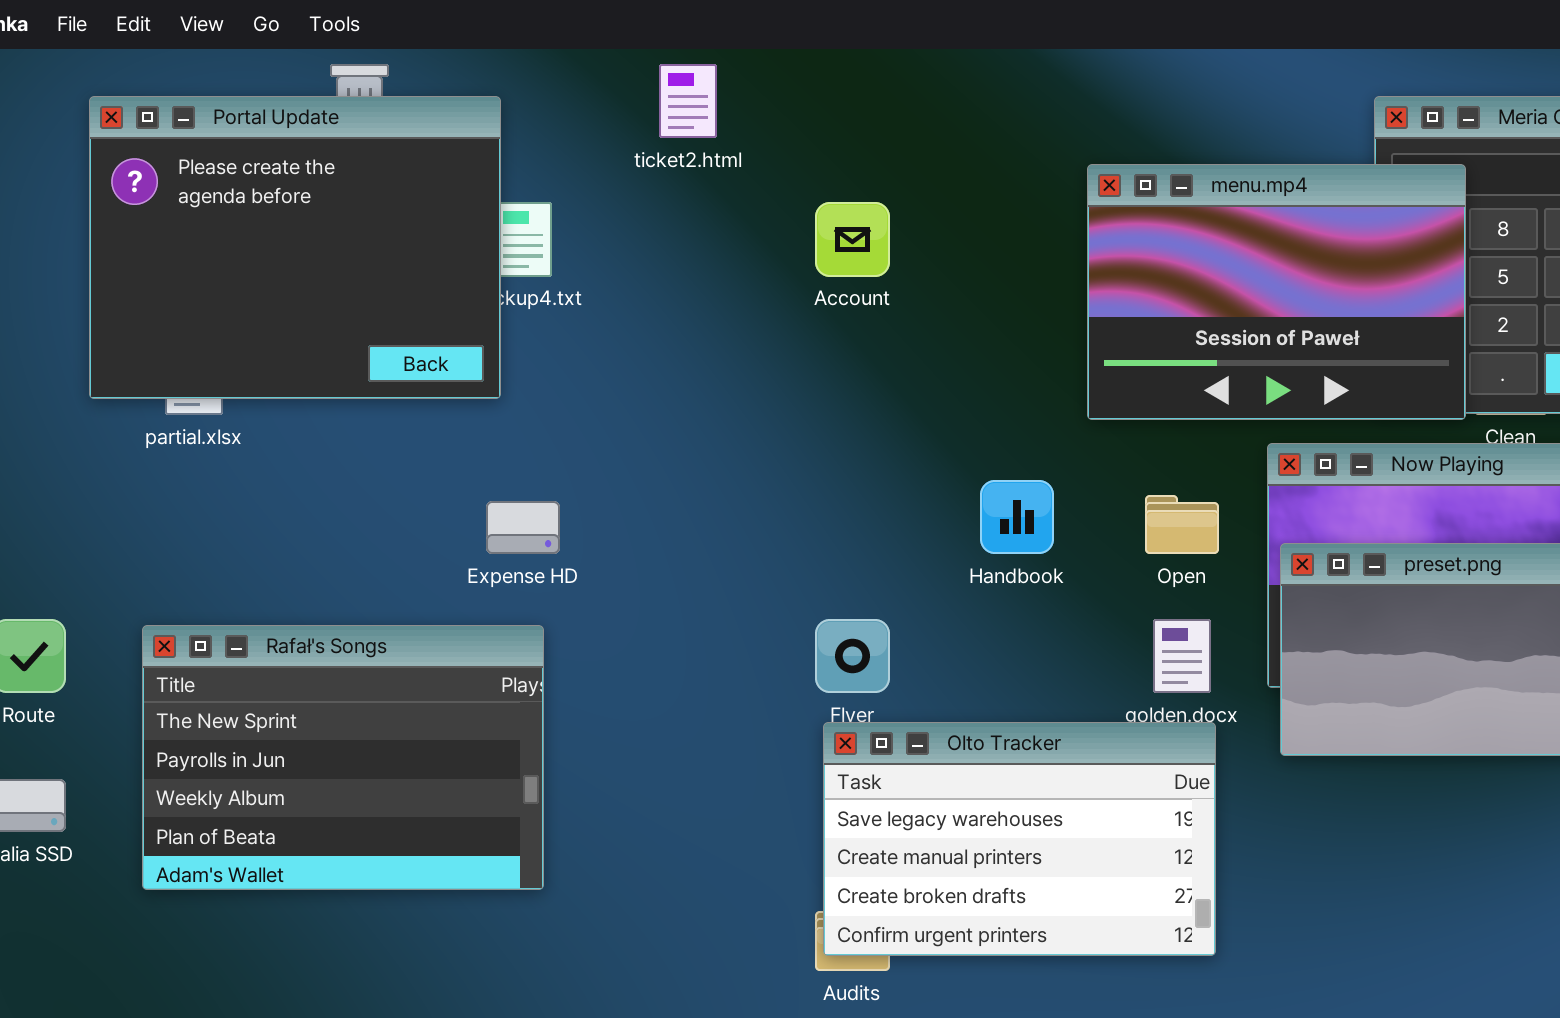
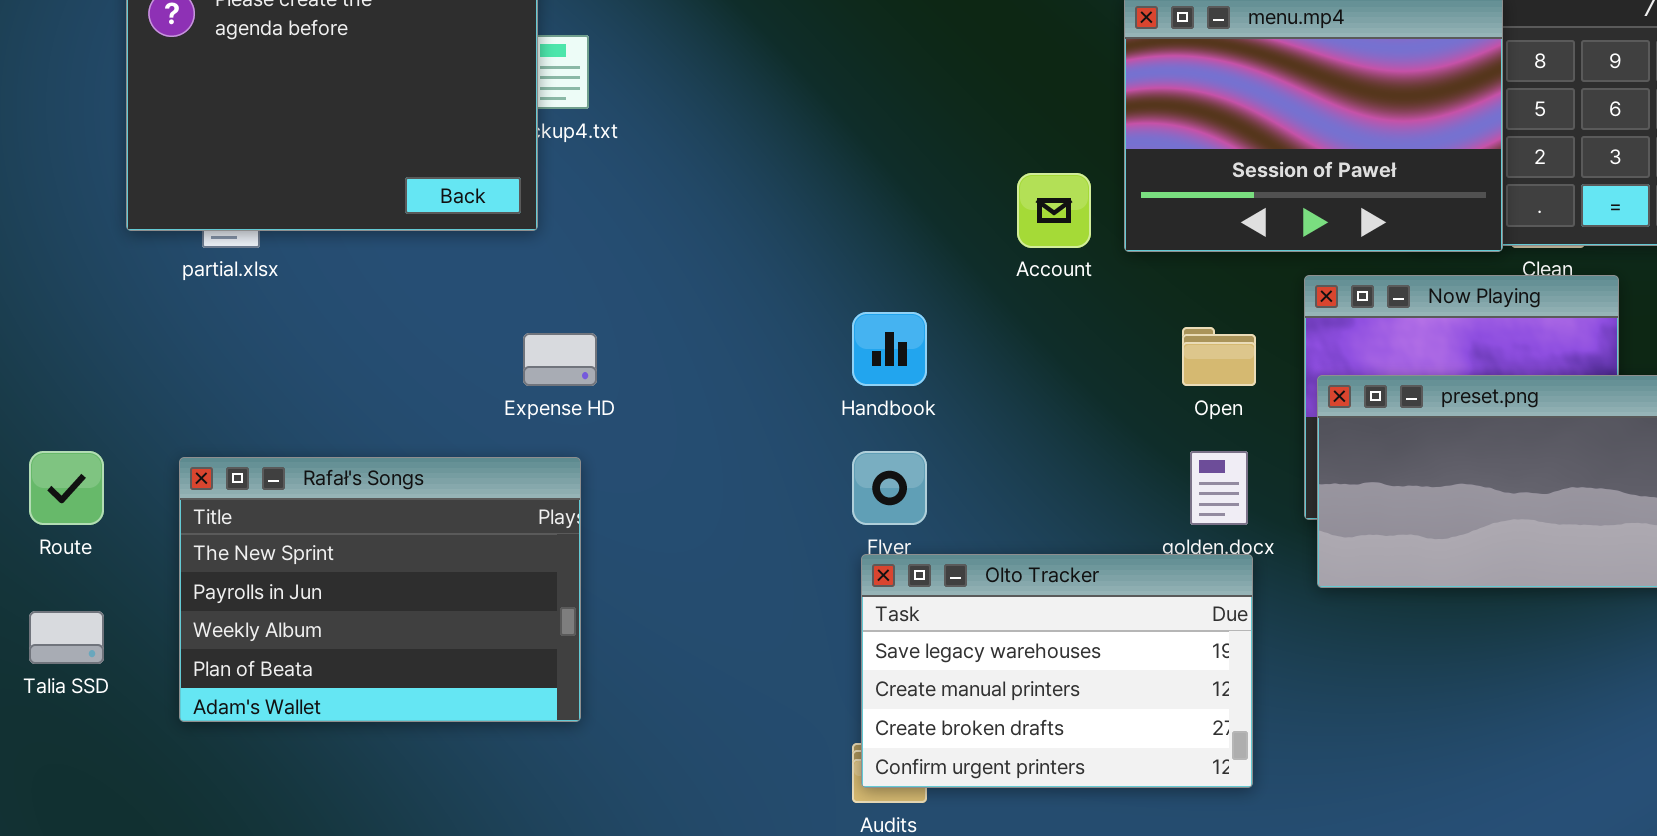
Account: [815,202,890,277] -> [1017,173,1091,248], moved
Handbook: [980,480,1054,554] -> [852,312,927,386], moved

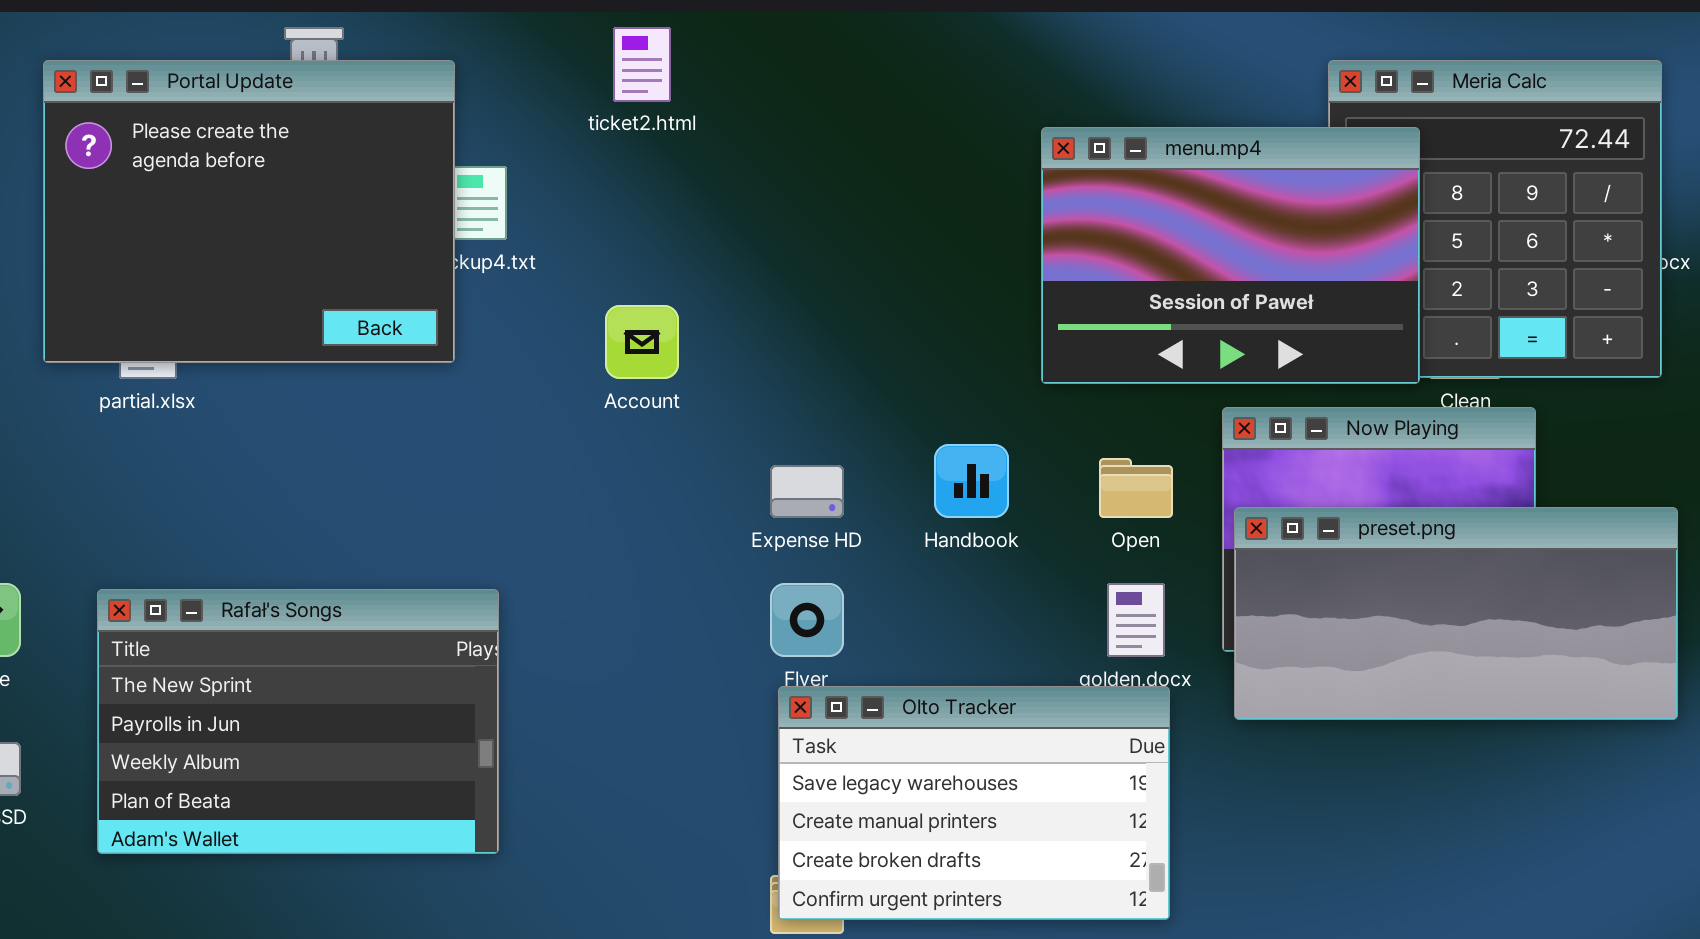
Account: [1017,173,1091,248] -> [605,305,679,379], moved
Handbook: [852,312,927,386] -> [934,444,1009,518], moved
Expense HD: [523,333,597,386] -> [770,465,844,518], moved

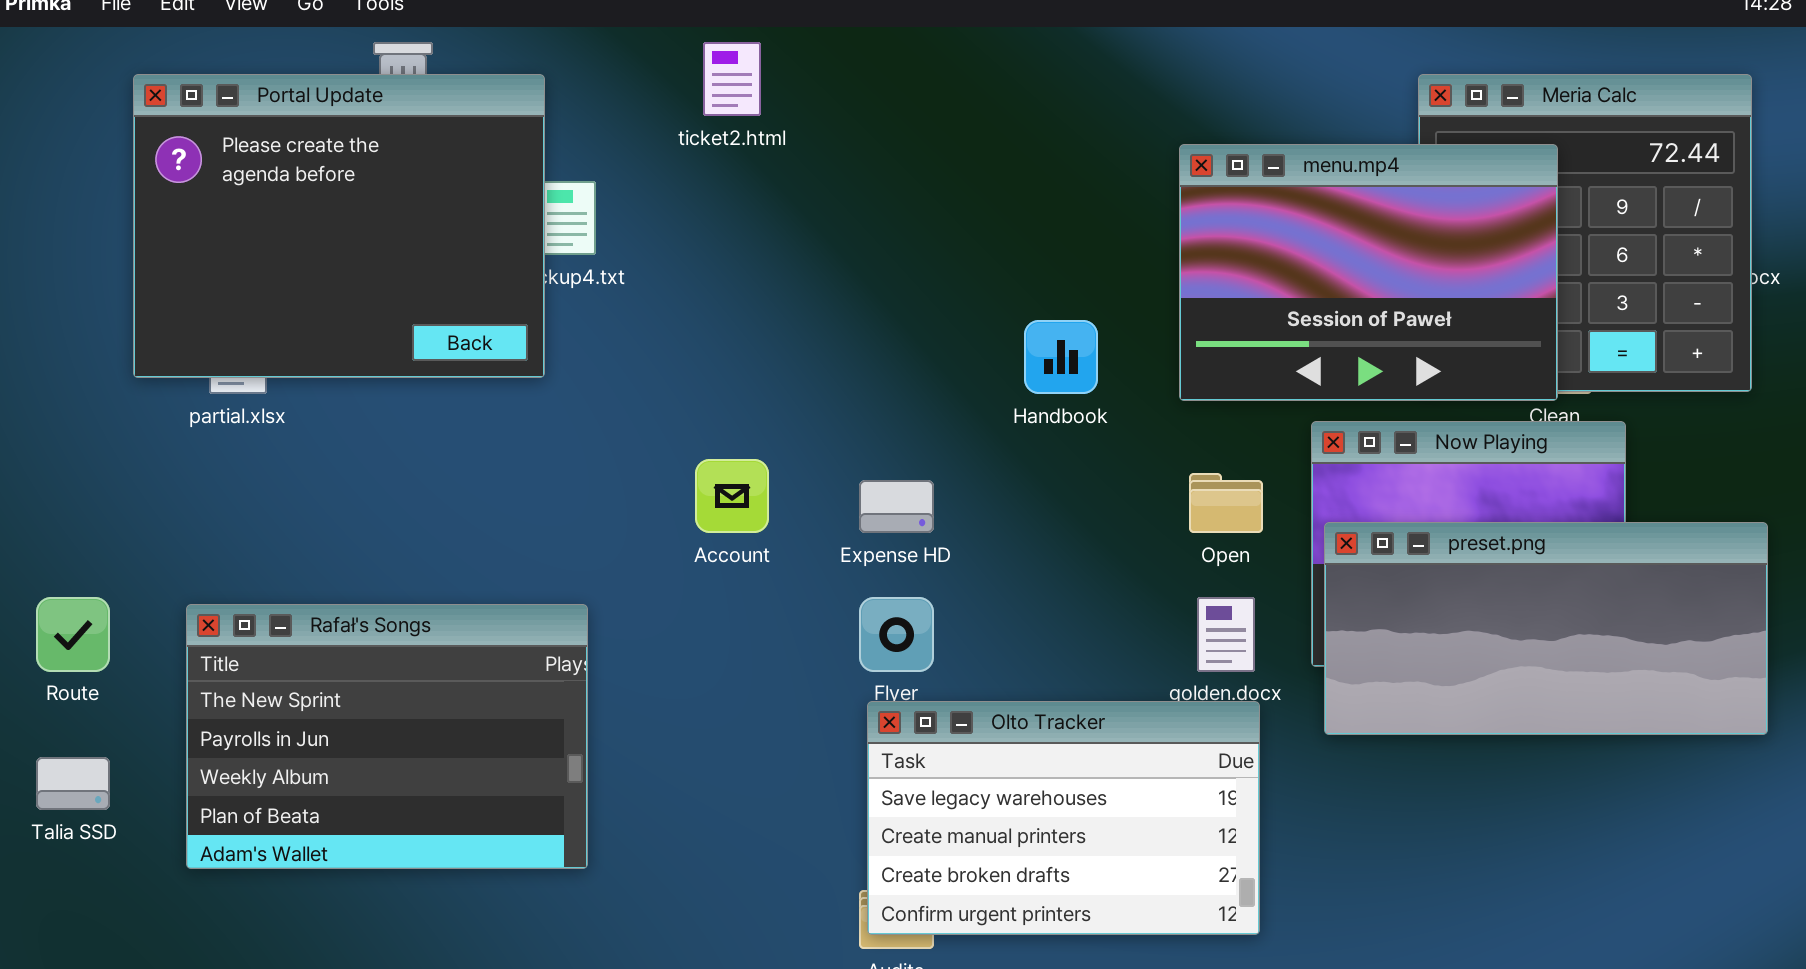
menu.mp4: [1041,127,1420,384] -> [1179,144,1558,401], moved
Account: [605,305,679,379] -> [695,459,769,533], moved
Handbook: [934,444,1009,518] -> [1024,320,1098,394], moved

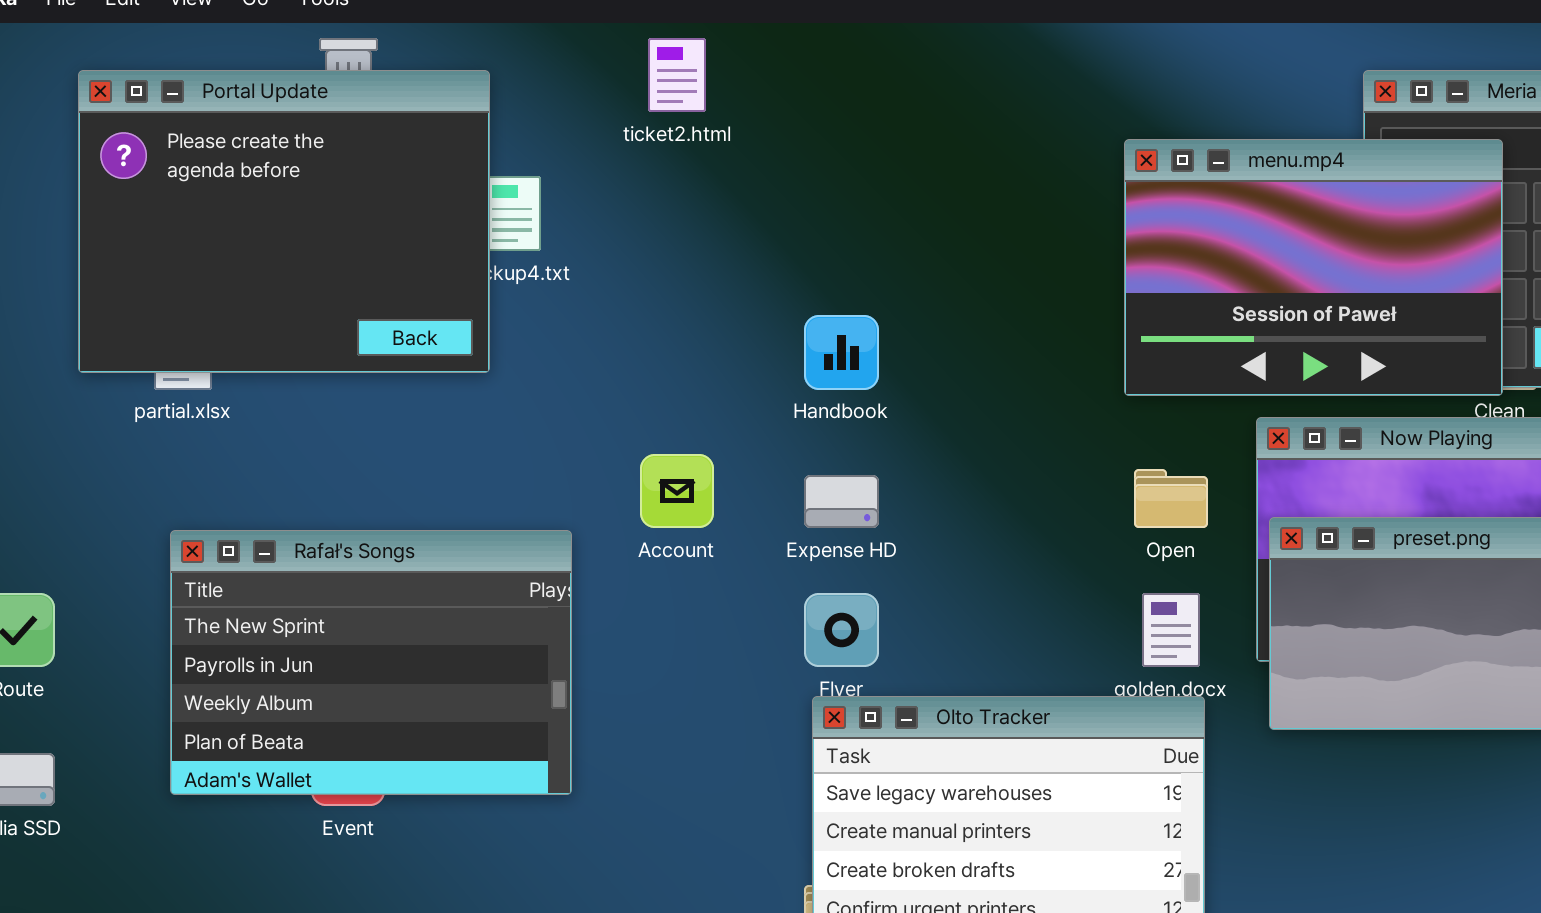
Handbook: [1024,320,1098,394] -> [804,315,879,390], moved
Rafał's Songs: [186,604,588,869] -> [170,530,572,795], moved

